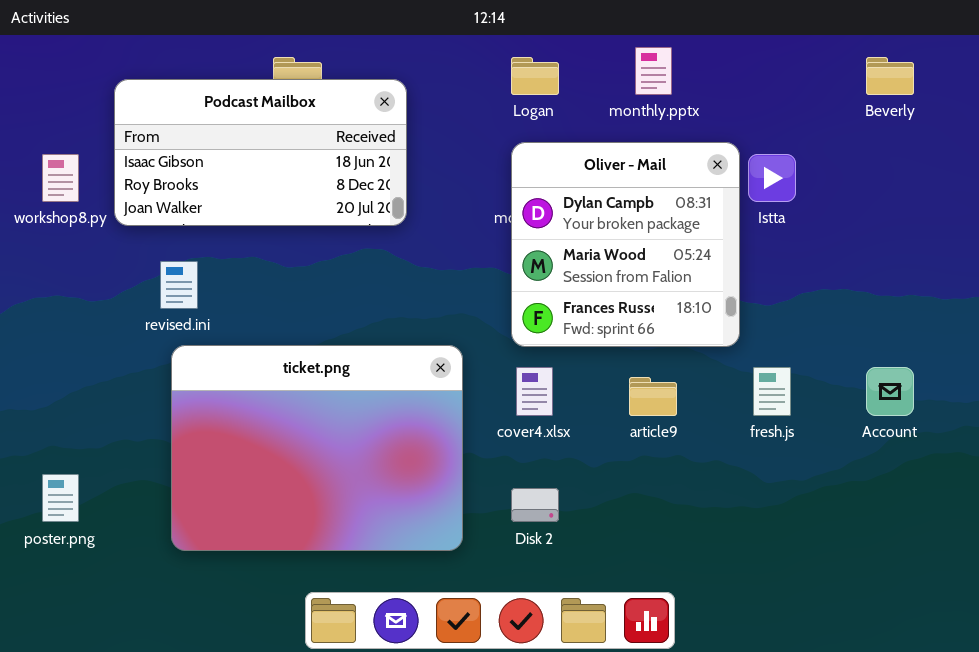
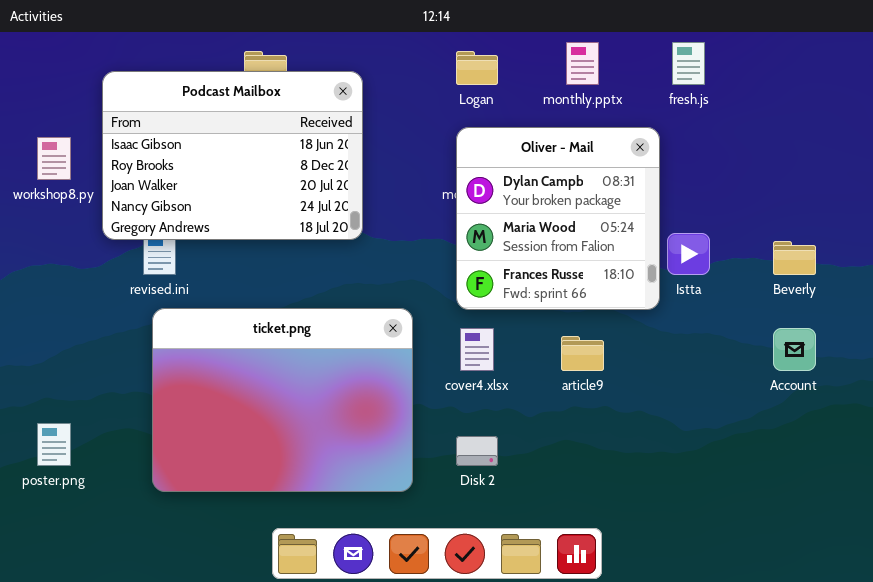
Beverly: [866,57,914,95] -> [773,241,816,275], moved
Podcast Mailbox: [114,79,407,226] -> [102,71,363,240], resized
Istta: [748,154,796,202] -> [667,233,710,275], moved
fresh.js: [753,367,791,416] -> [672,42,705,85], moved

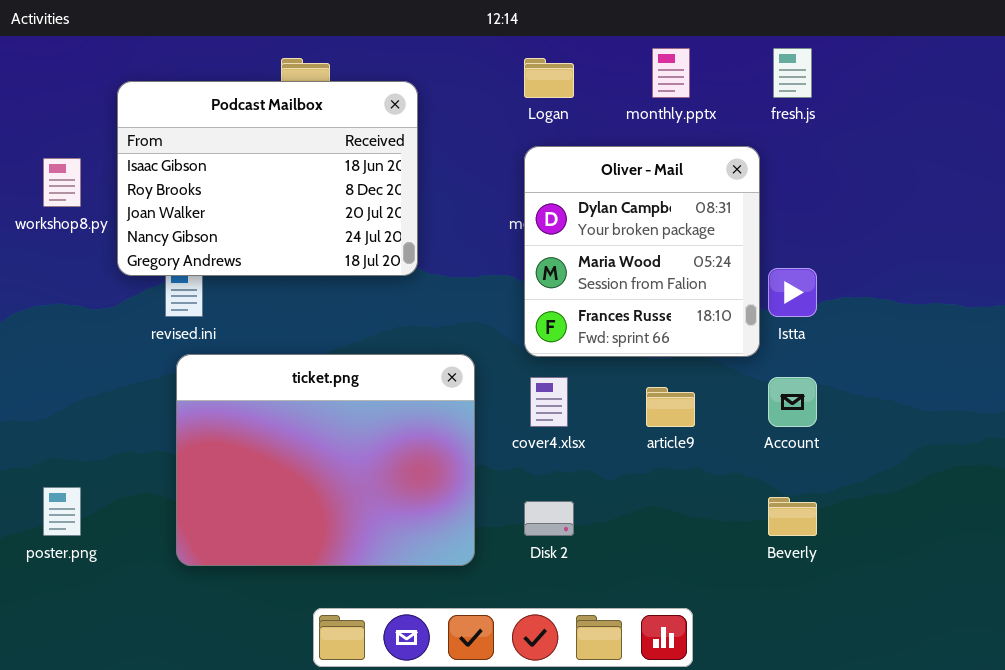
Beverly: [773,241,816,275] -> [768,497,817,536], moved
Account: [773,328,816,371] -> [768,377,817,427], moved

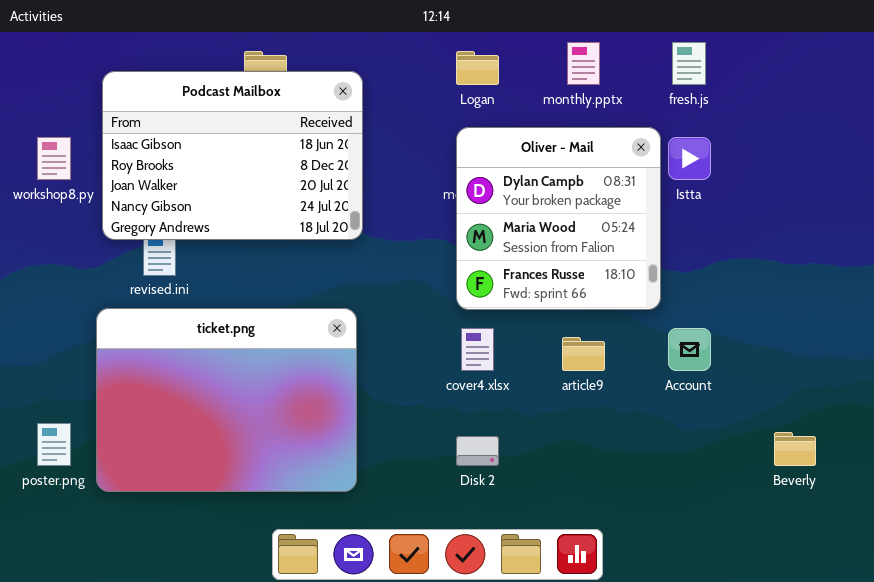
Istta: [768,268,817,317] -> [668,137,711,180], moved
ticket.png: [176,354,475,566] -> [96,308,357,492], moved
Beverly: [768,497,817,536] -> [774,432,816,466], moved

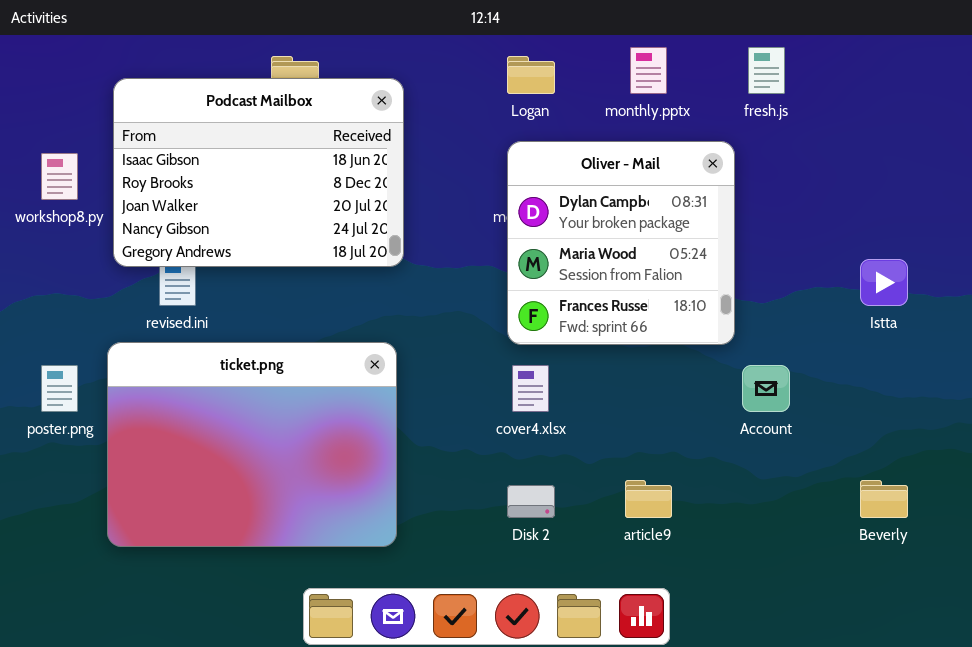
Istta: [668,137,711,180] -> [860,259,908,306], moved
article9: [562,337,605,371] -> [625,480,672,518], moved
poster.png: [37,423,71,466] -> [41,365,78,412], moved

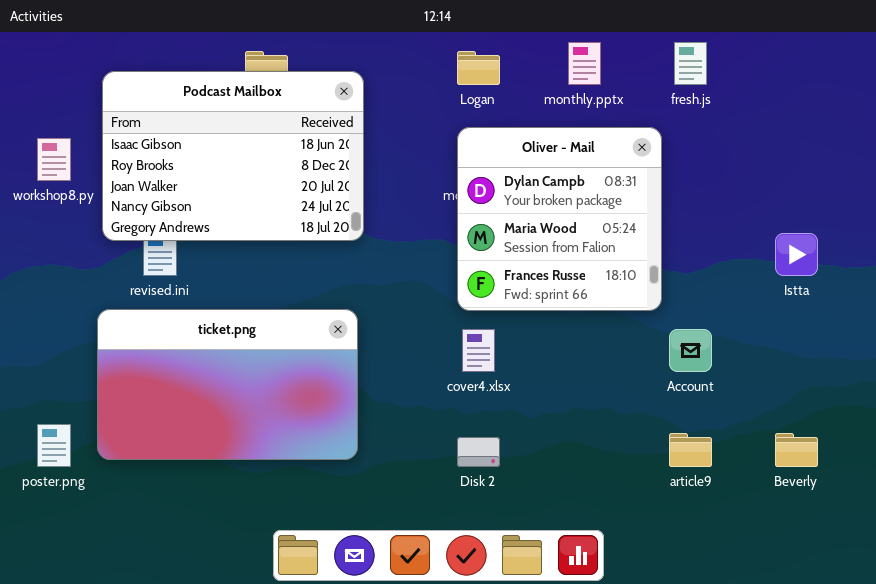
ticket.png: [107,342,397,547] -> [97,309,358,460], resized
poster.png: [41,365,78,412] -> [37,424,71,467], moved
article9: [625,480,672,518] -> [669,433,712,467], moved

